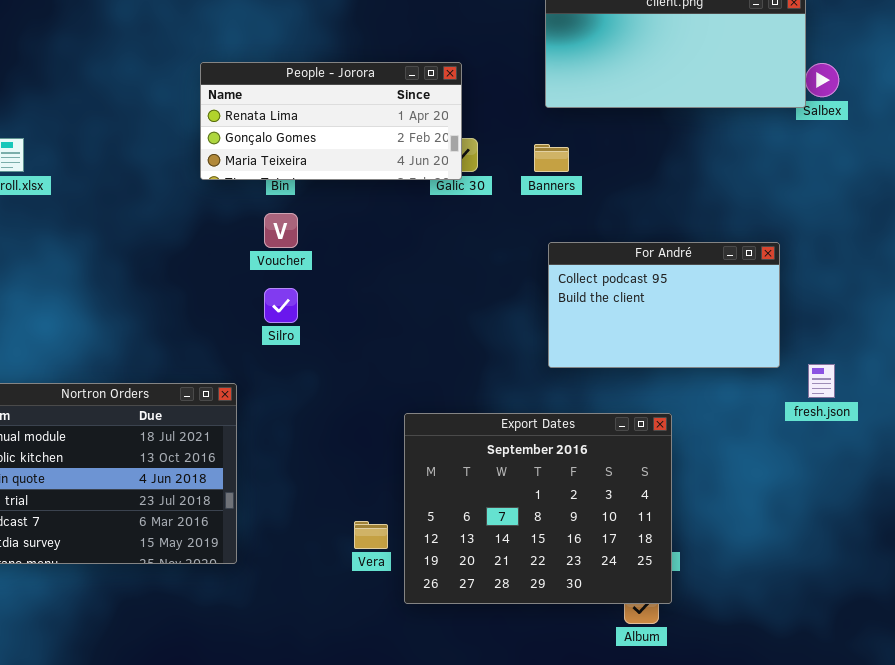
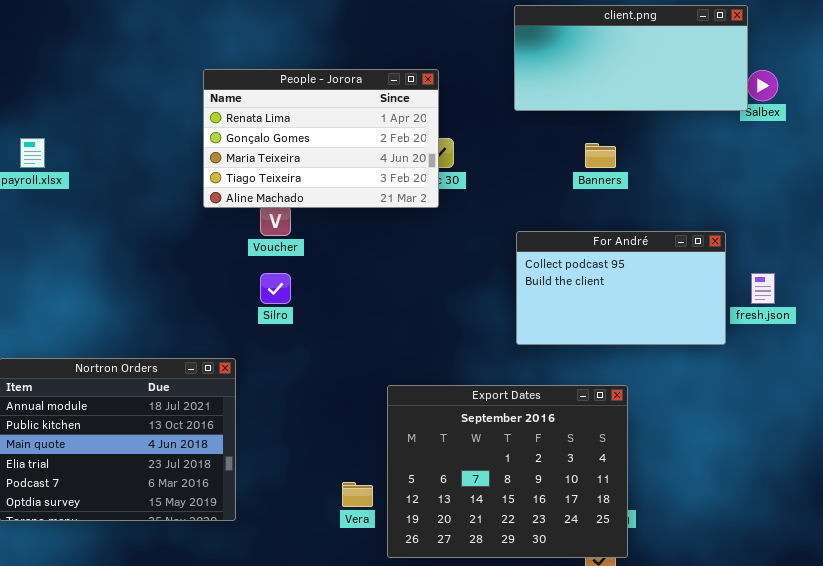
People - Jorora: [200,62,462,180] -> [203,69,439,208], resized
Banners: [534,144,569,172] -> [585,143,616,168], moved
fresh.json: [808,364,835,398] -> [751,273,775,304], moved

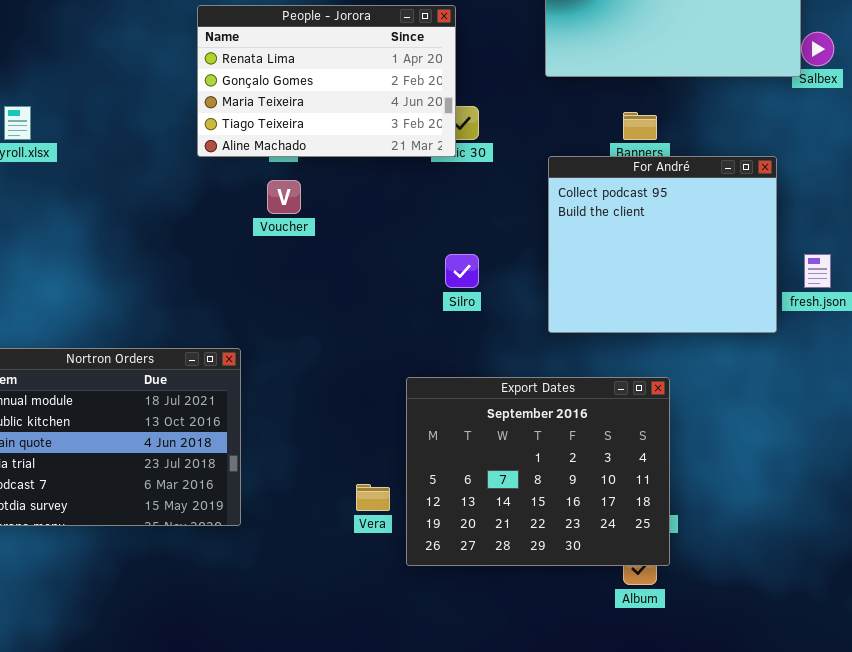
People - Jorora: [203,69,439,208] -> [197,5,456,157], moved
For André: [516,231,726,345] -> [548,156,777,333], resized
Silro: [260,273,291,304] -> [445,254,479,288], moved

